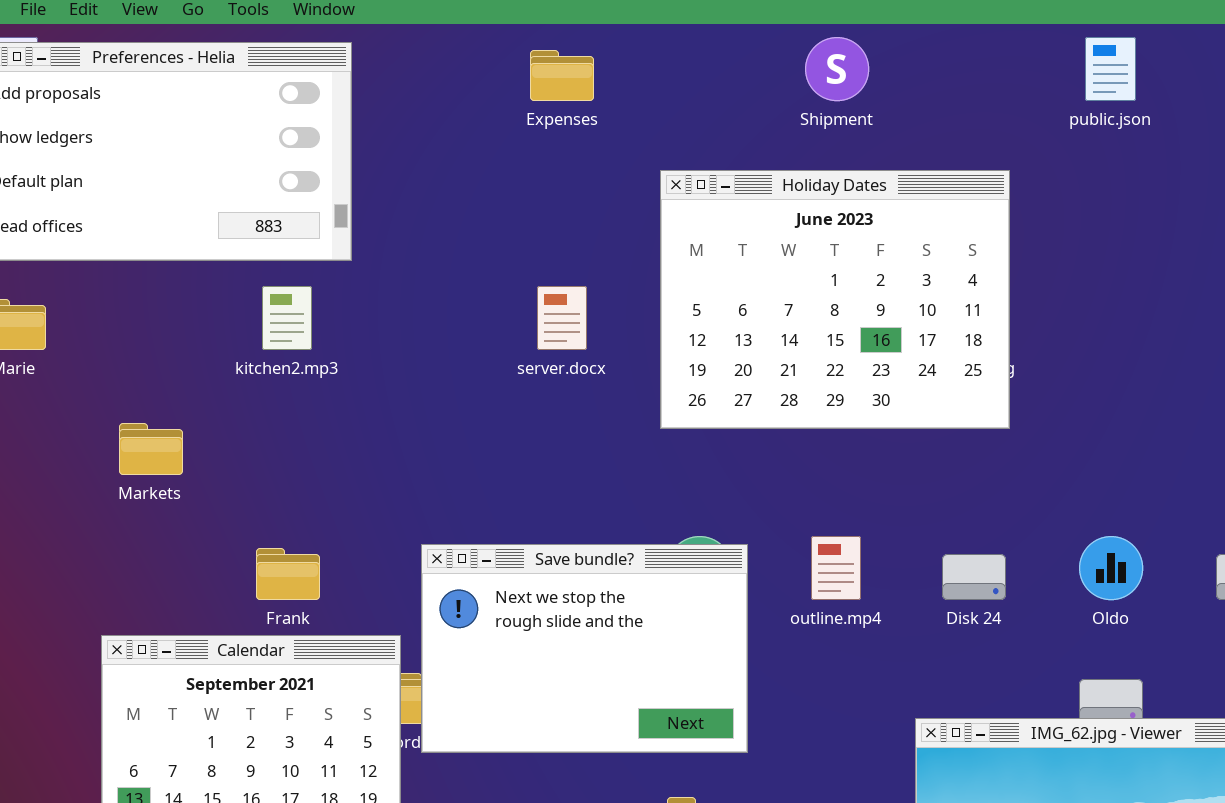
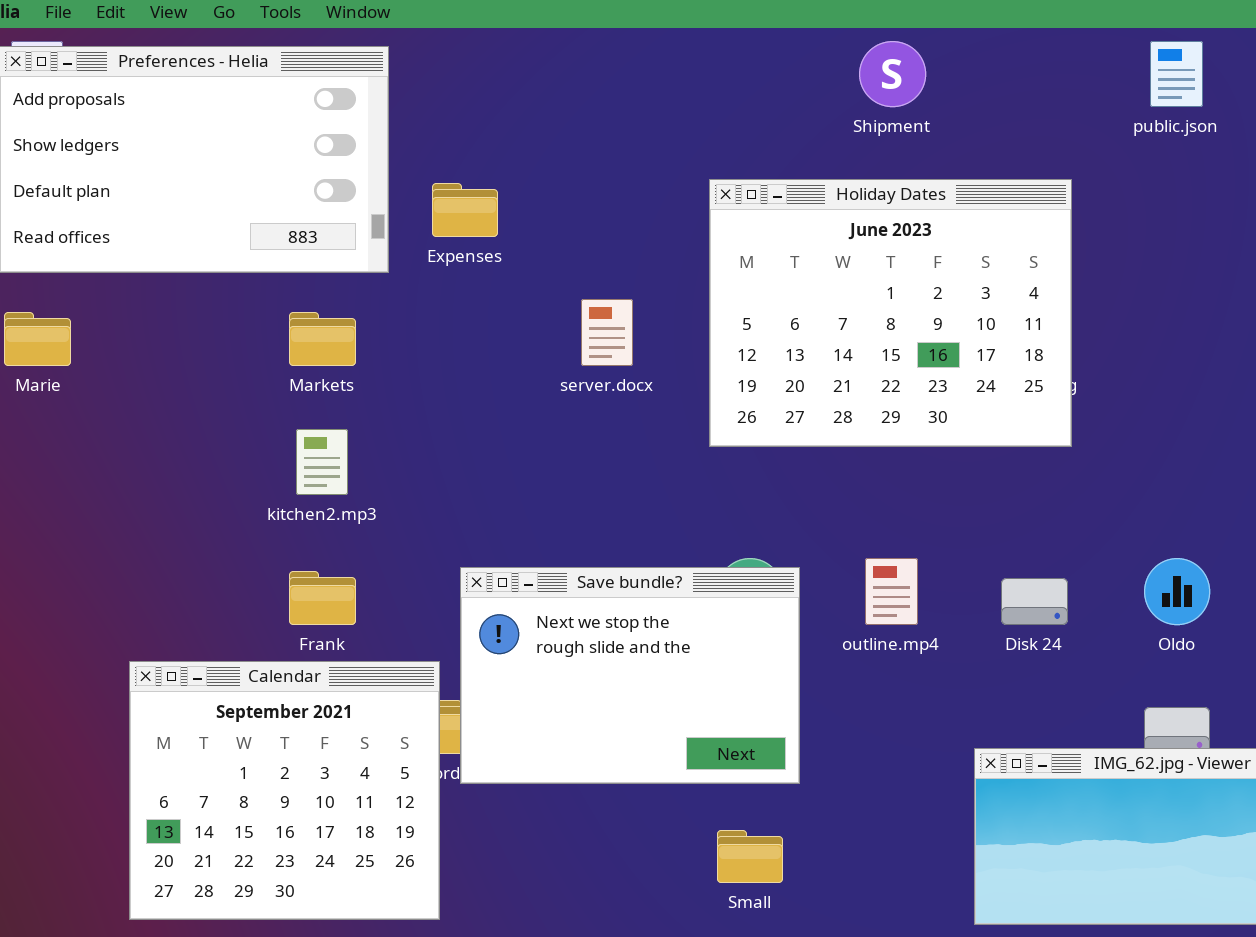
Expenses: [530,50,594,101] -> [432,183,498,237], moved
kitchen2.mp3: [262,286,312,350] -> [296,429,348,495], moved
Markets: [119,423,183,475] -> [289,312,356,366], moved

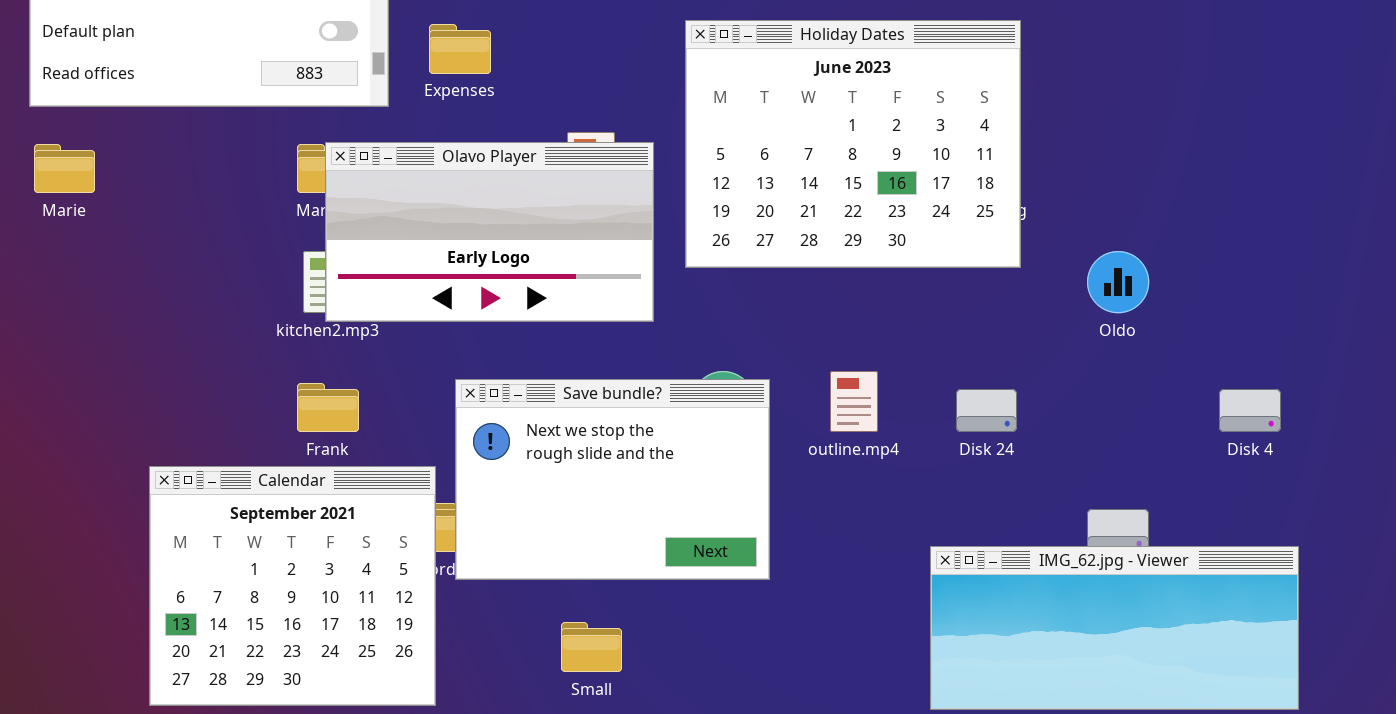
Olavo Player: none -> [325,142,654,322], opened
Oldo: [1144,558,1210,625] -> [1087,251,1149,313], moved
Small: [717,830,783,883] -> [561,622,622,672], moved

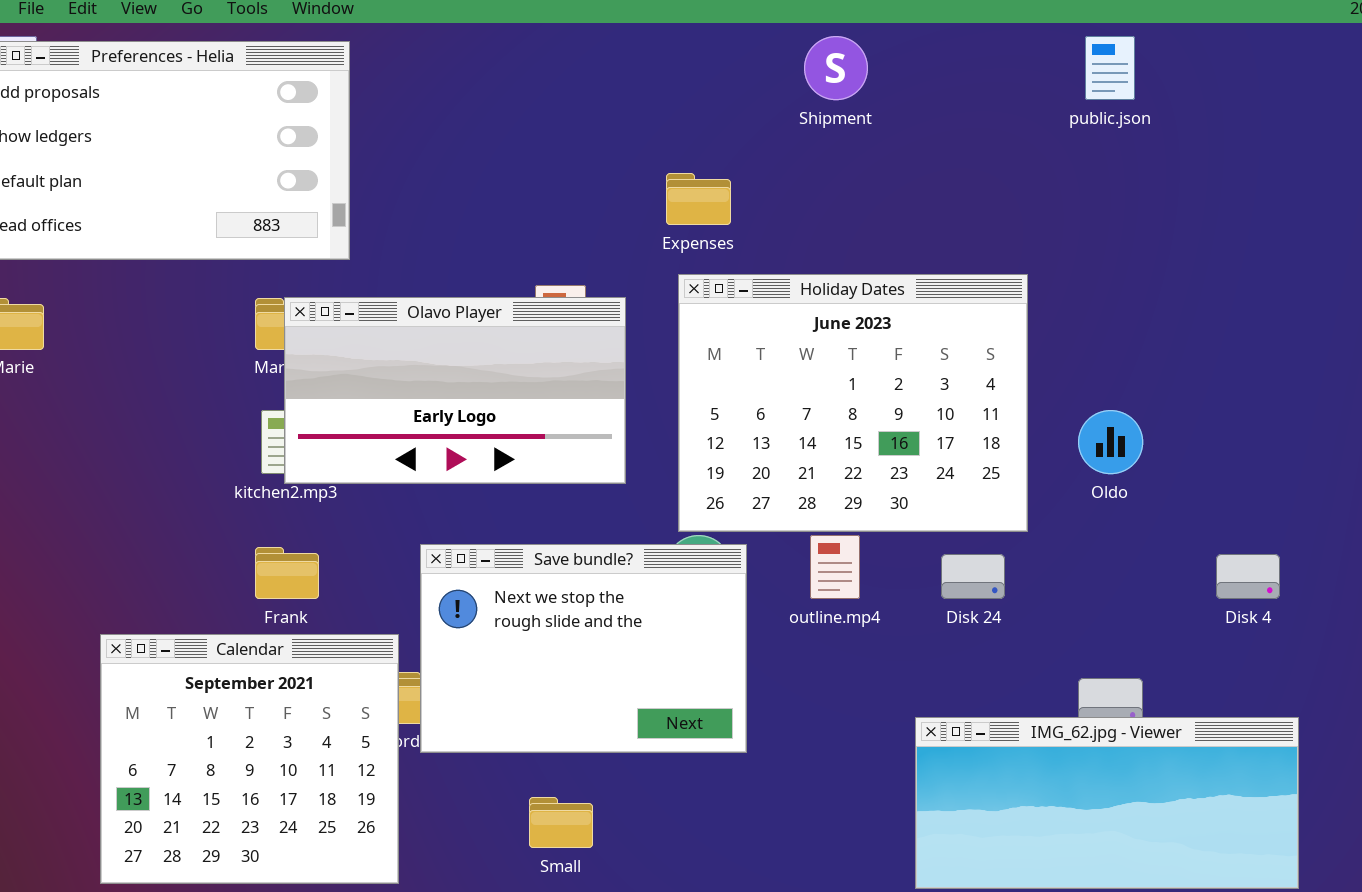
Holiday Dates: [685,20,1021,268] -> [678,274,1028,532], moved
Expenses: [429,24,491,74] -> [666,173,731,225], moved

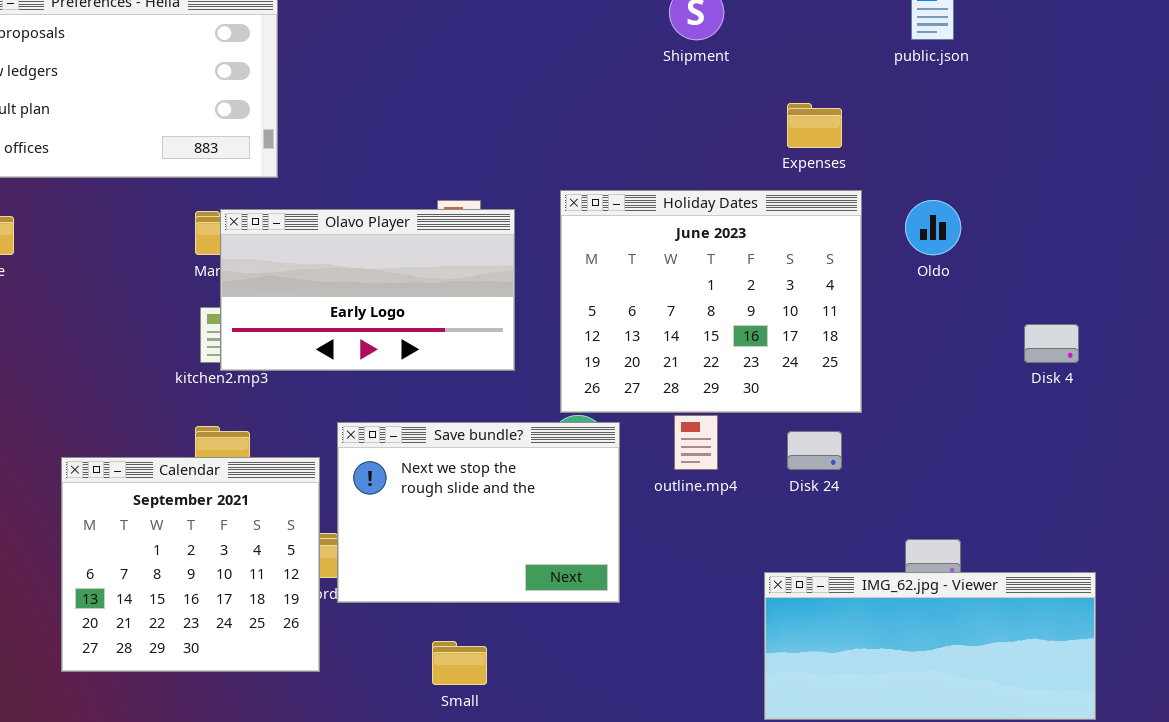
Expenses: [666,173,731,225] -> [787,103,842,148], moved
Oldo: [1078,410,1143,474] -> [905,200,961,255], moved
Disk 4: [1216,554,1280,599] -> [1024,324,1079,363], moved
Calendar: [100,634,399,884] -> [61,457,320,672], moved

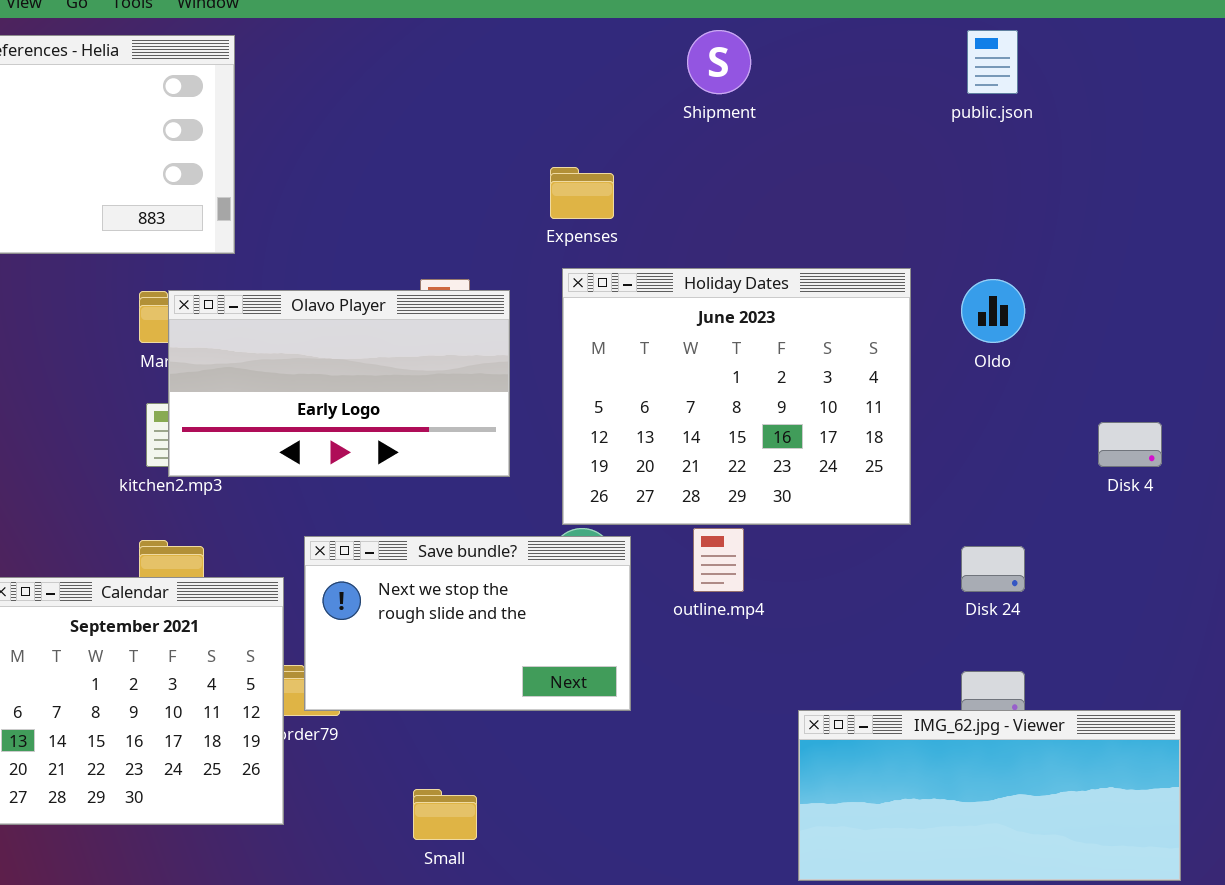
Expenses: [787,103,842,148] -> [550,167,614,219], moved
Save bundle?: [337,422,620,603] -> [304,536,631,711], resized
Disk 24: [787,431,842,470] -> [961,546,1025,592], moved

